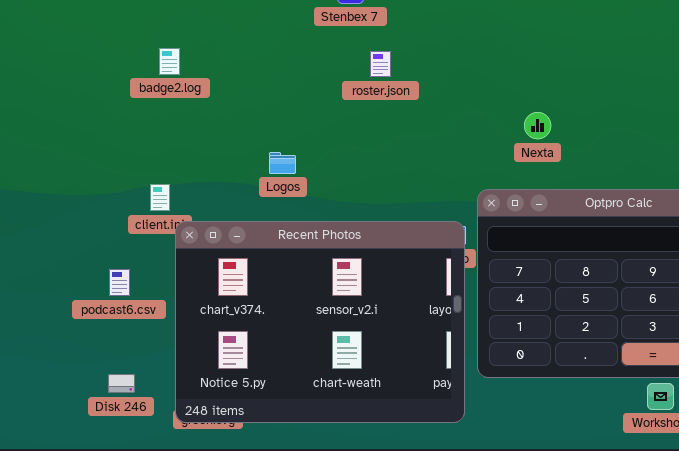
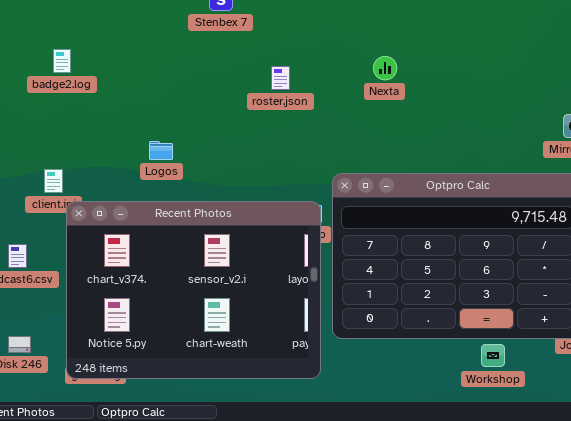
roster.json: [370,51,391,77] -> [271,66,290,90], moved
Nexta: [524,112,551,139] -> [373,56,397,80], moved

